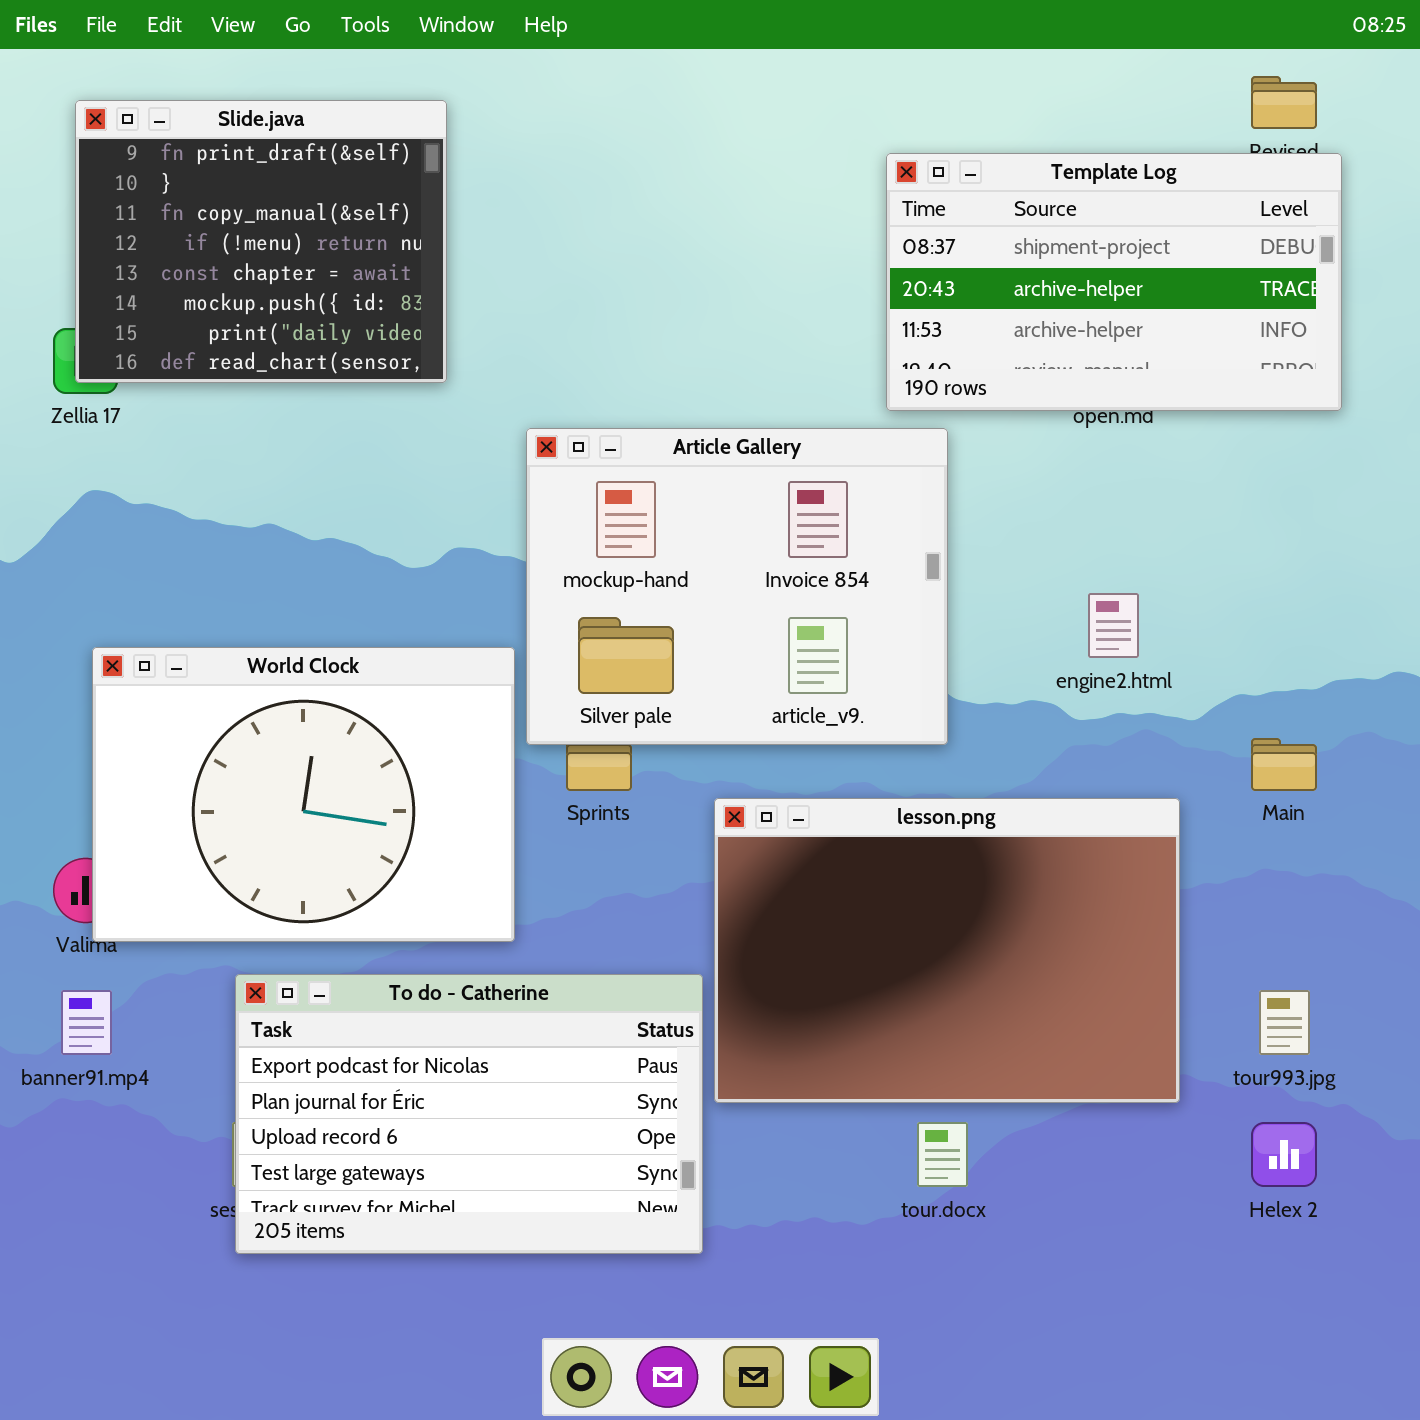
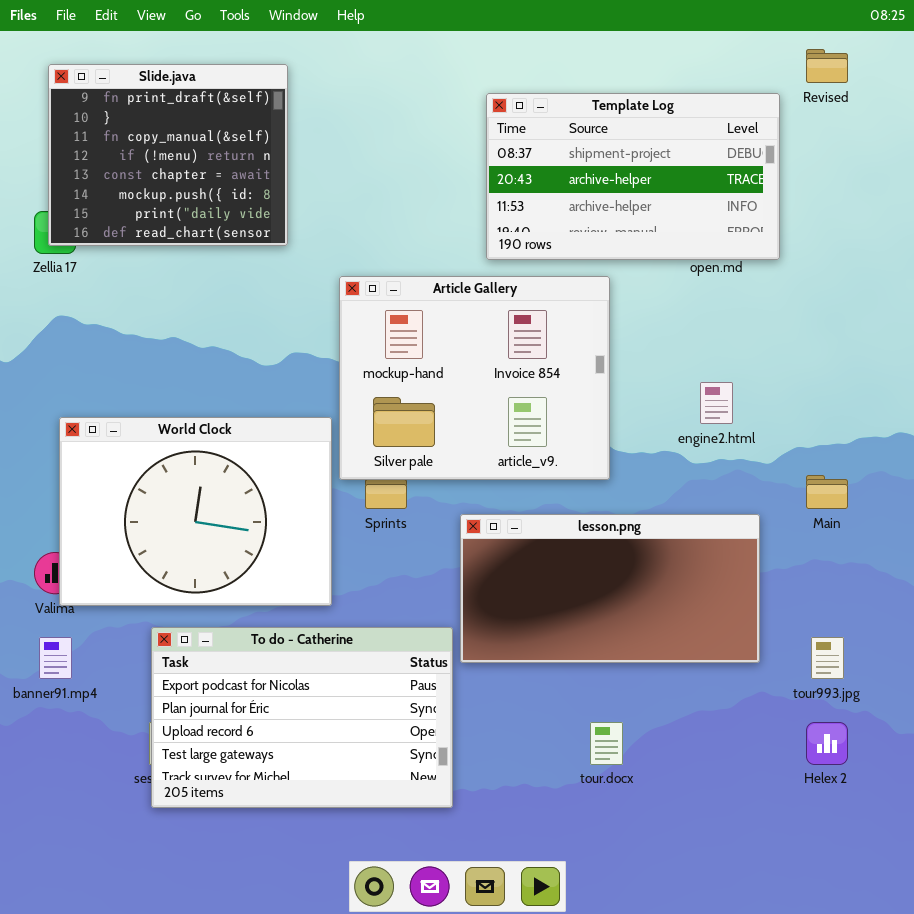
Template Log: [886,153,1342,411] -> [486,93,780,260], moved
lesson.png: [714,798,1180,1103] -> [460,514,760,663], resized

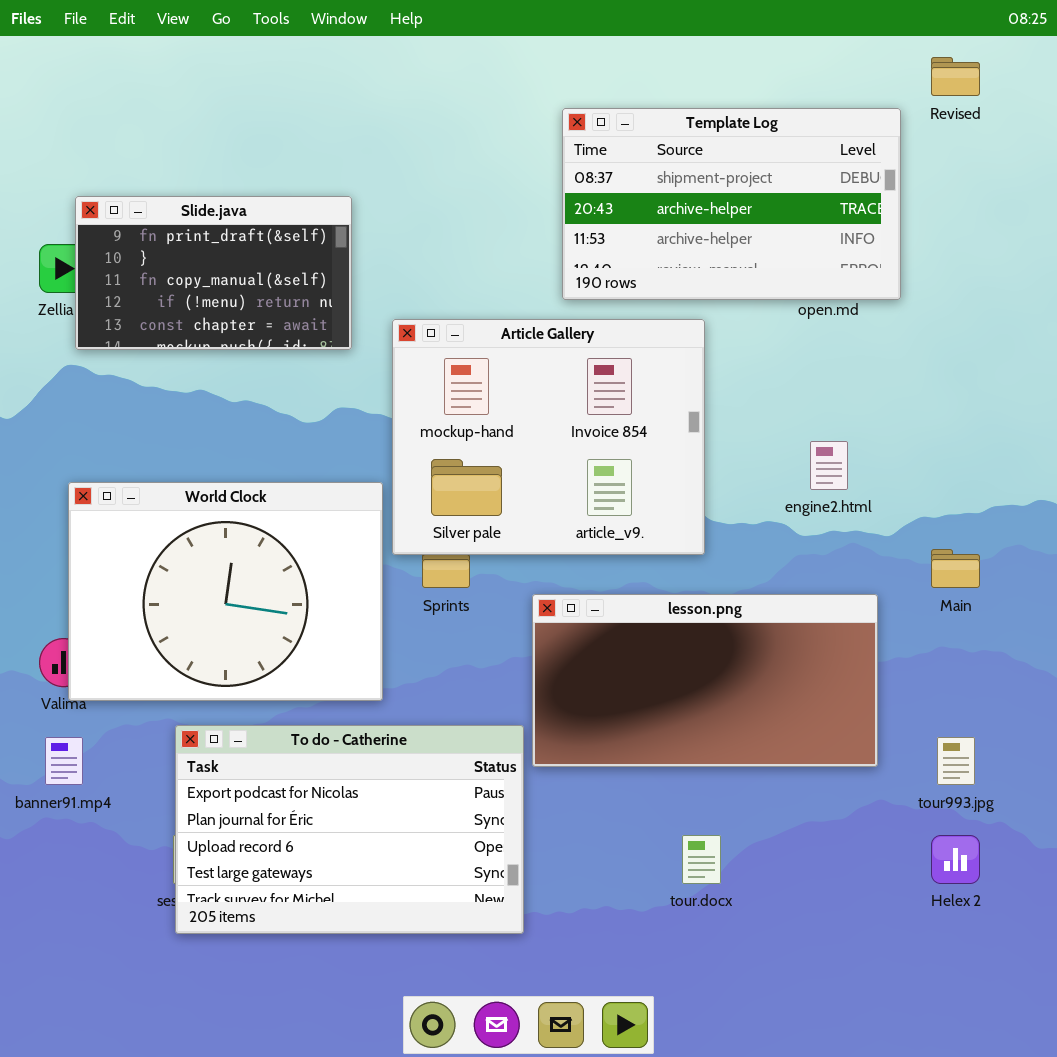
Slide.java: [48,64,288,246] -> [75,196,352,350], moved, resized

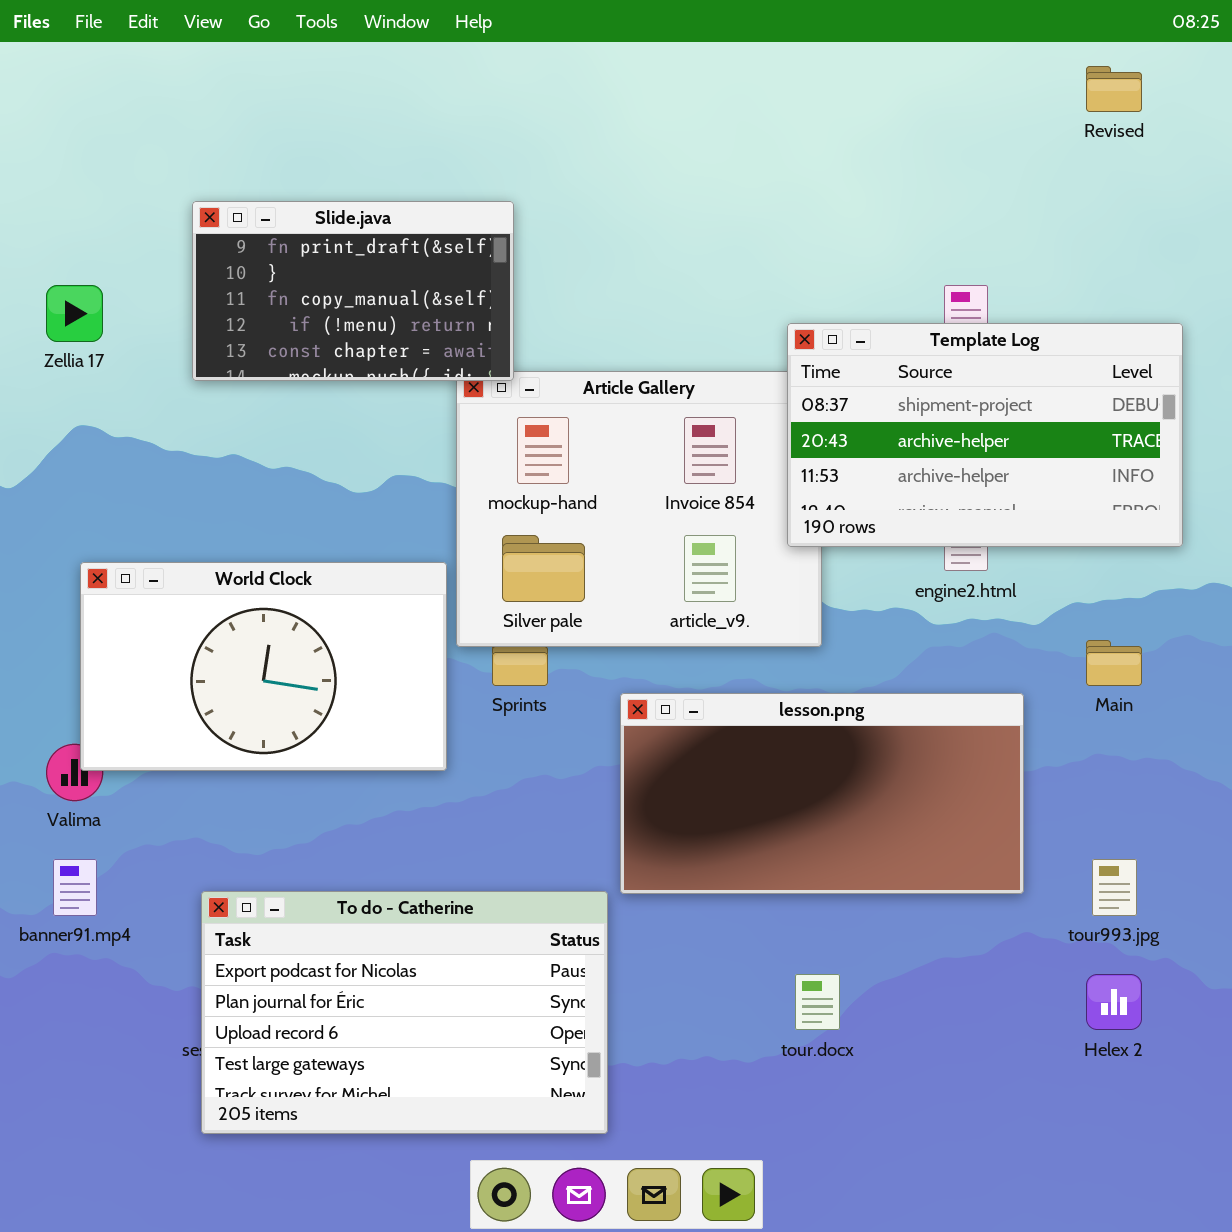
Template Log: [562,108,901,300] -> [787,323,1183,547], moved
Slide.java: [75,196,352,350] -> [192,201,514,381], moved
World Clock: [68,482,383,701] -> [80,562,447,771], resized
To do - Catherine: [175,725,524,934] -> [201,891,608,1134], moved

